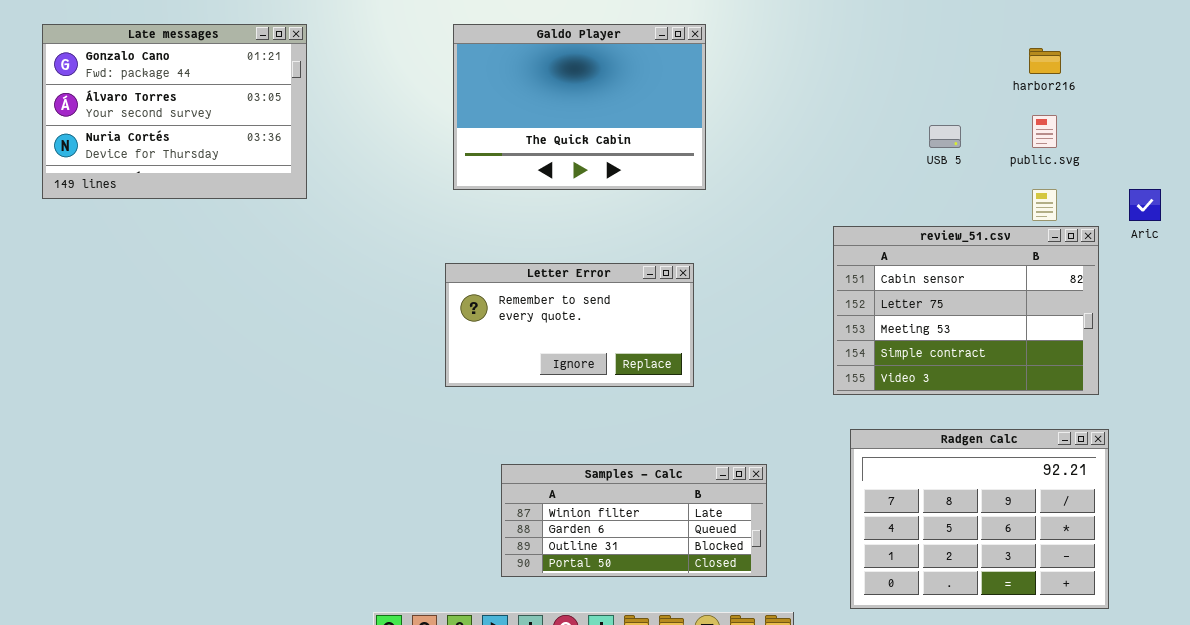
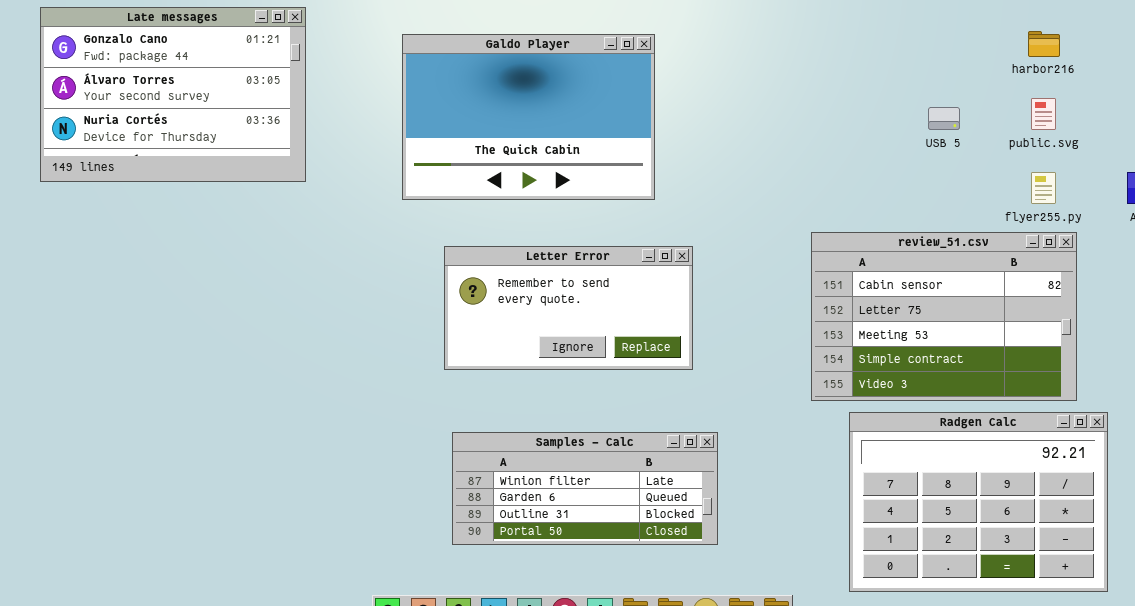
Galdo Player: [453,24,706,190] -> [402,34,655,200], moved
review_51.csv: [833,226,1099,395] -> [811,232,1077,401], moved
Samples - Calc: [501,464,767,577] -> [452,432,718,545], moved

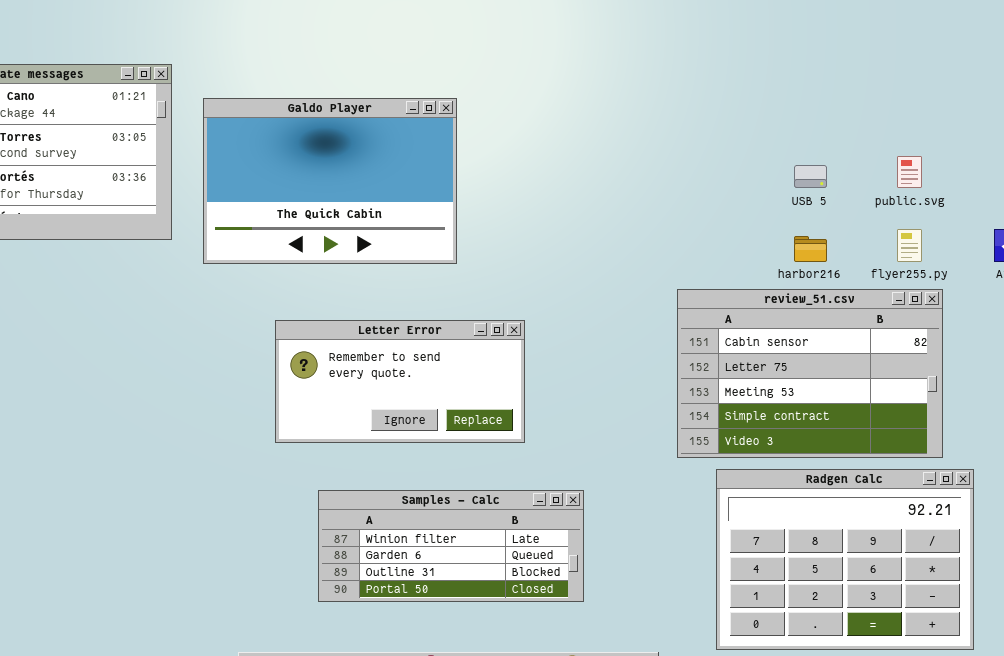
harbor216: [1028,31,1060,57] -> [794,236,827,262], moved
Galdo Player: [402,34,655,200] -> [203,98,457,264], moved
Letter Error: [444,246,693,370] -> [275,320,525,443], moved

